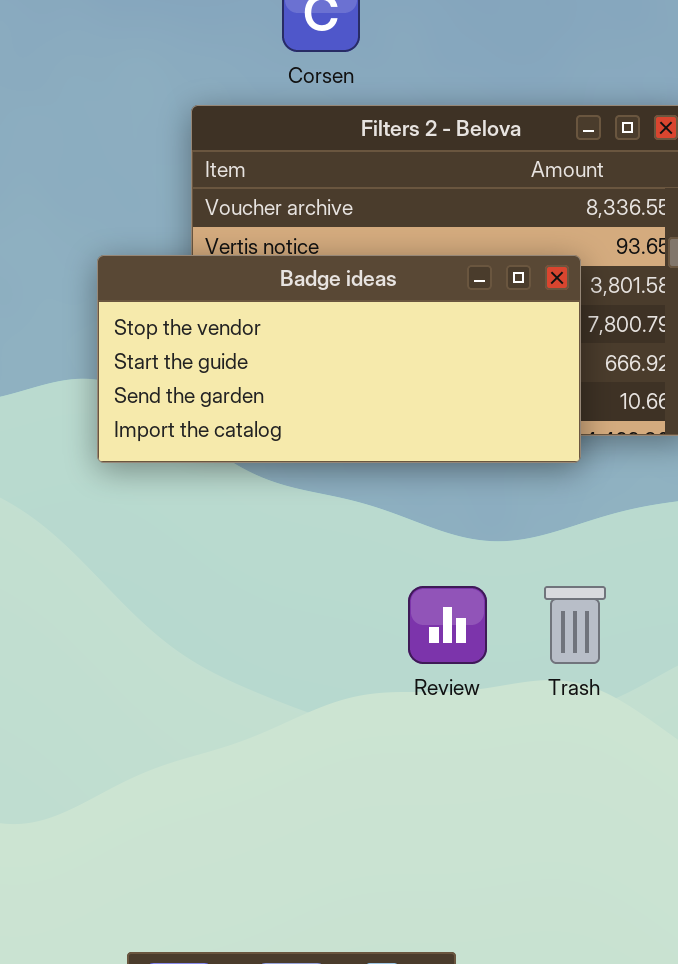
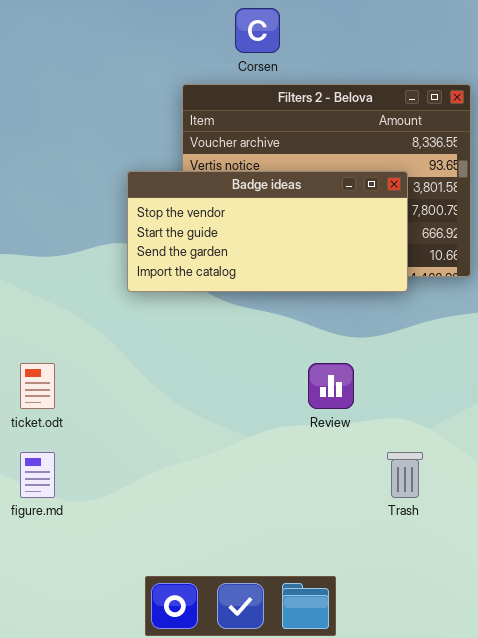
Trash: [544,586,606,664] -> [387,452,423,498], moved

